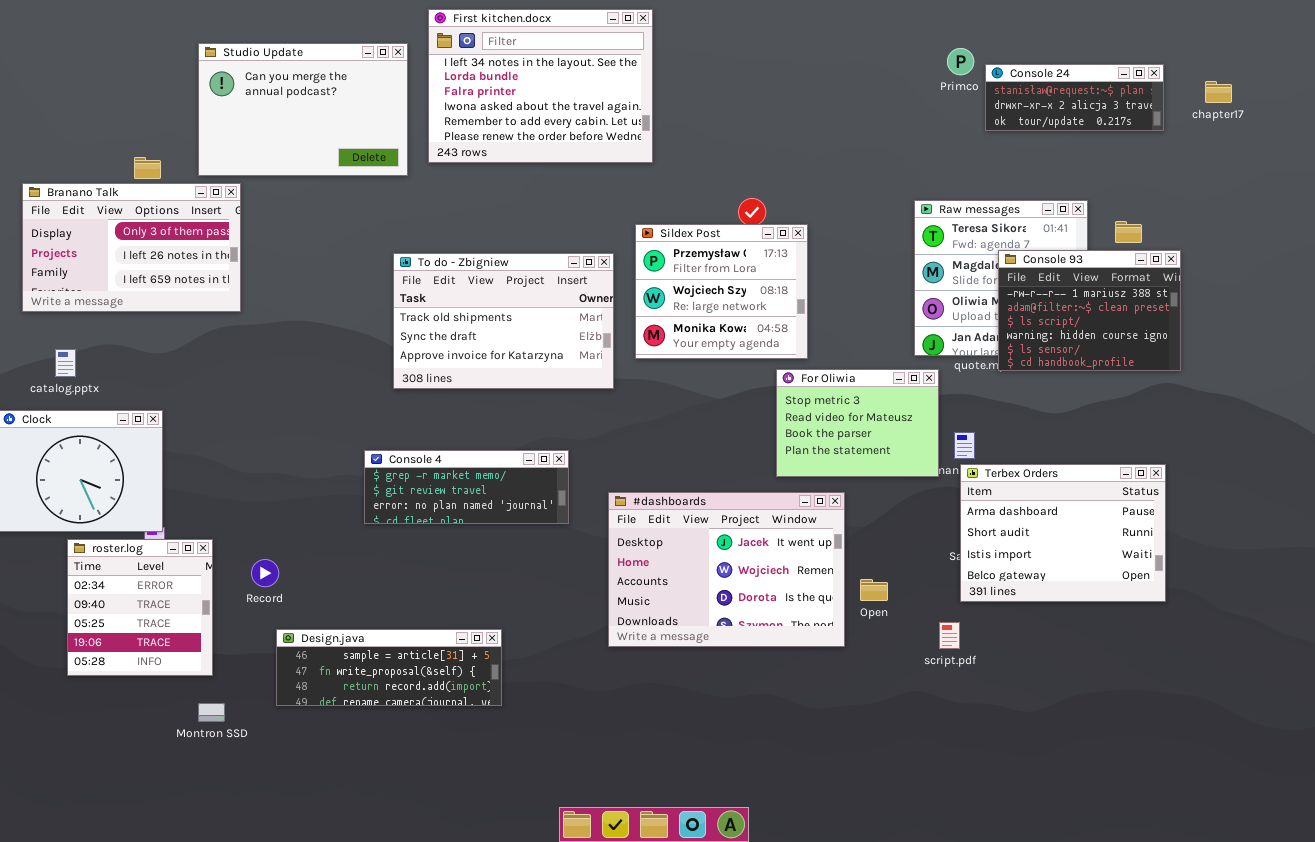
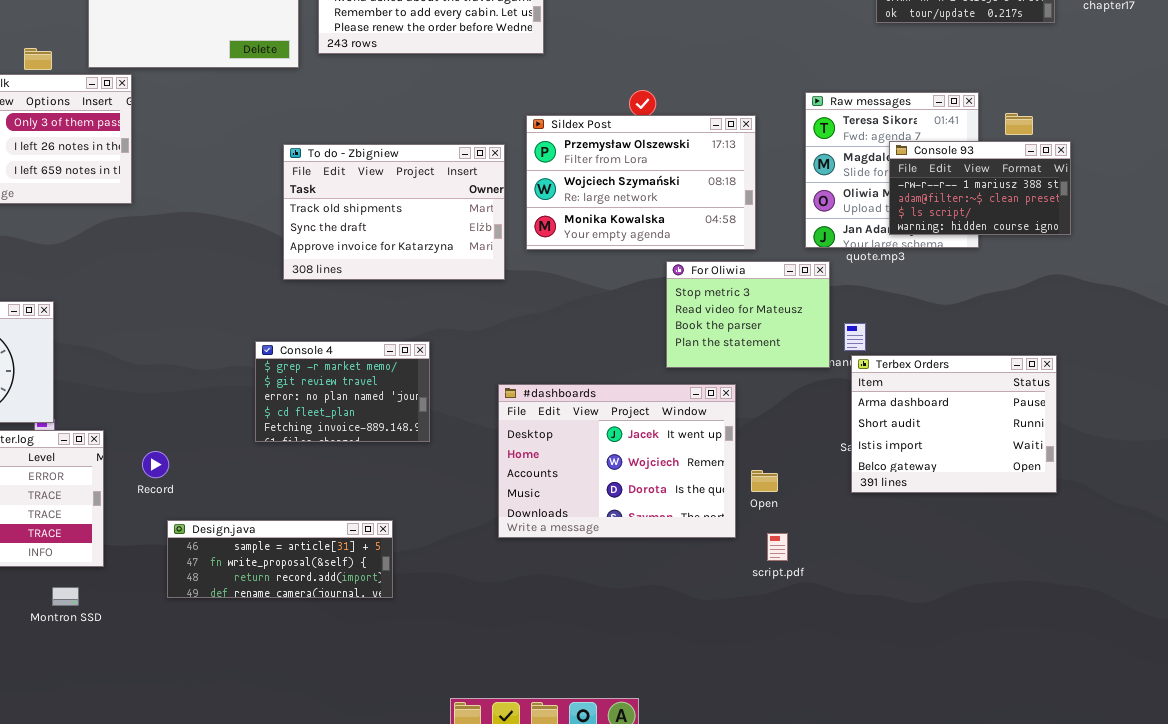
Sildex Post: [635,224,808,359] -> [526,115,756,250], resized
Console 93: [998,250,1181,371] -> [889,141,1071,235], resized
Console 4: [364,450,569,524] -> [255,341,430,442], resized
script.pdf: [939,622,960,649] -> [767,533,788,561], moved
Montron SSD: [198,703,225,722] -> [52,587,79,606], moved

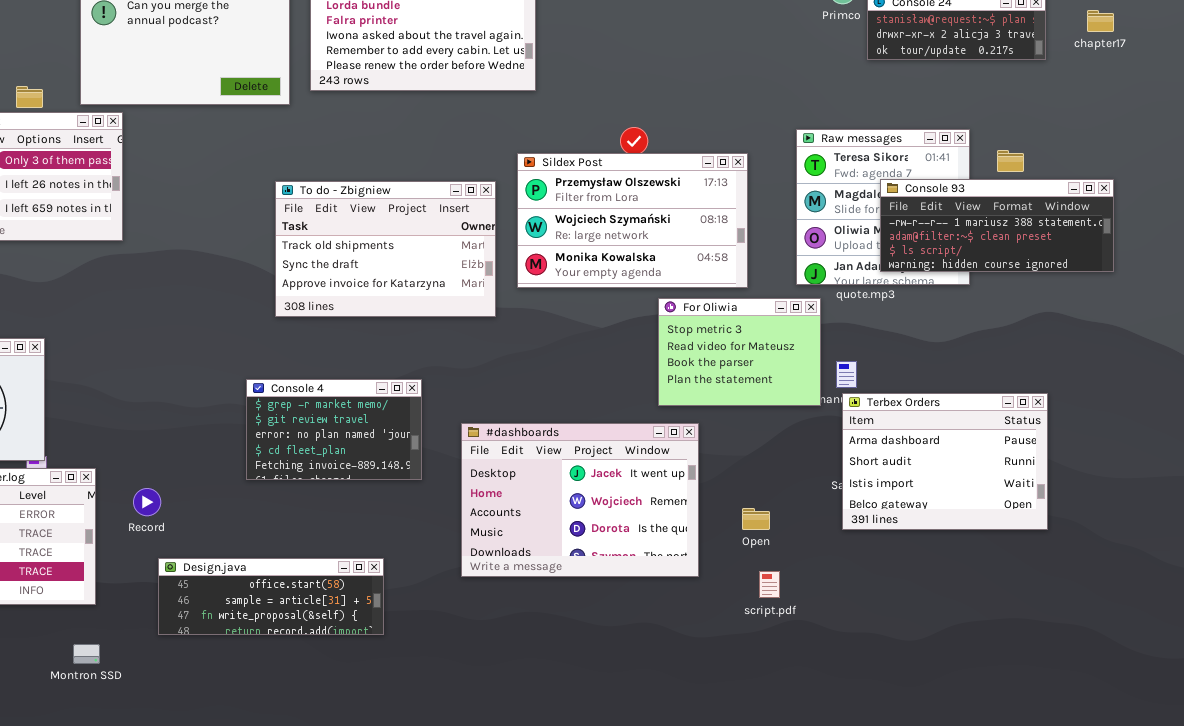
Console 93: [889,141,1071,235] -> [880,179,1114,272], resized
#dashboards: [498,384,736,538] -> [461,423,699,577], moved
Design.java: [167,520,393,598] -> [158,558,384,635], scrolled up 1 row
Montron SSD: [52,587,79,606] -> [73,644,100,664], moved

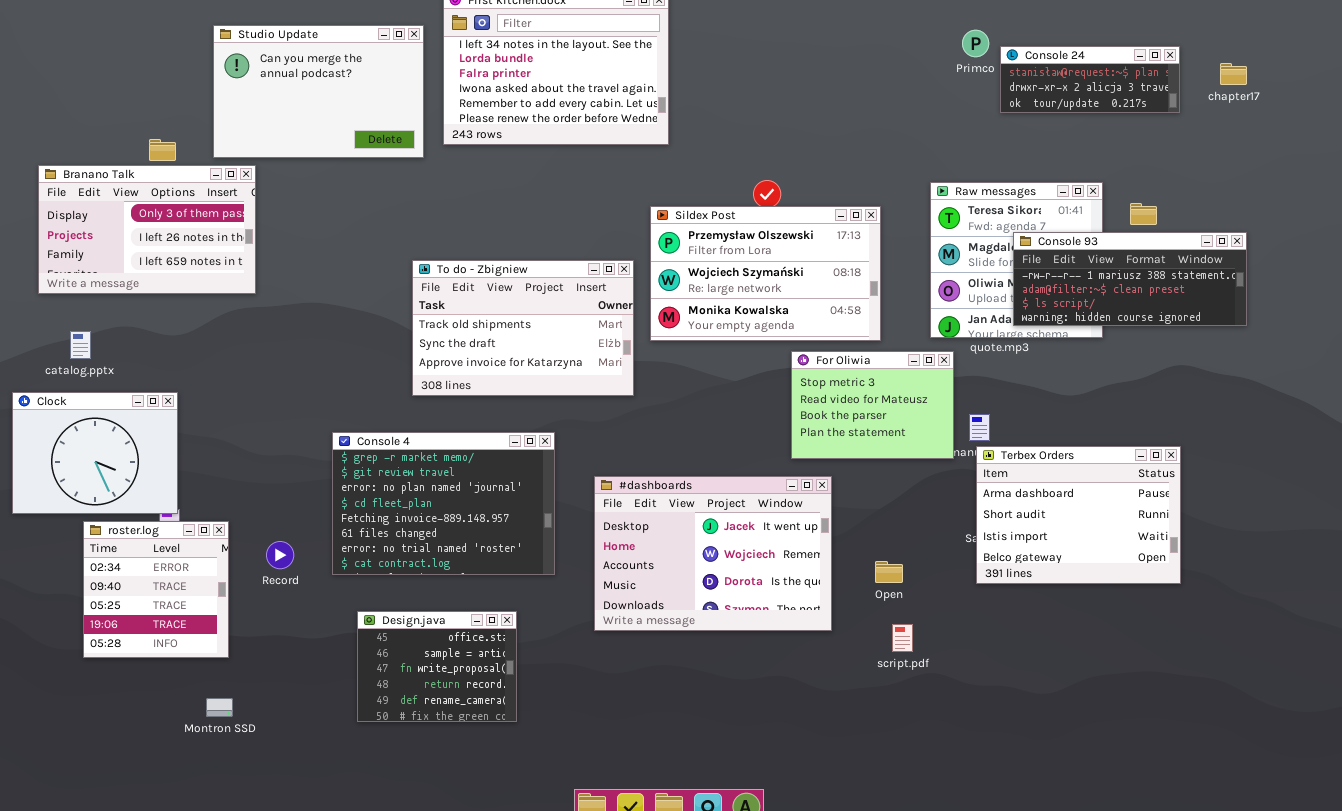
To do - Zbigniew: [275,181,496,317] -> [412,260,634,396], moved
Console 4: [246,379,422,480] -> [332,432,555,575], resized
Design.java: [158,558,384,635] -> [357,611,517,722], resized

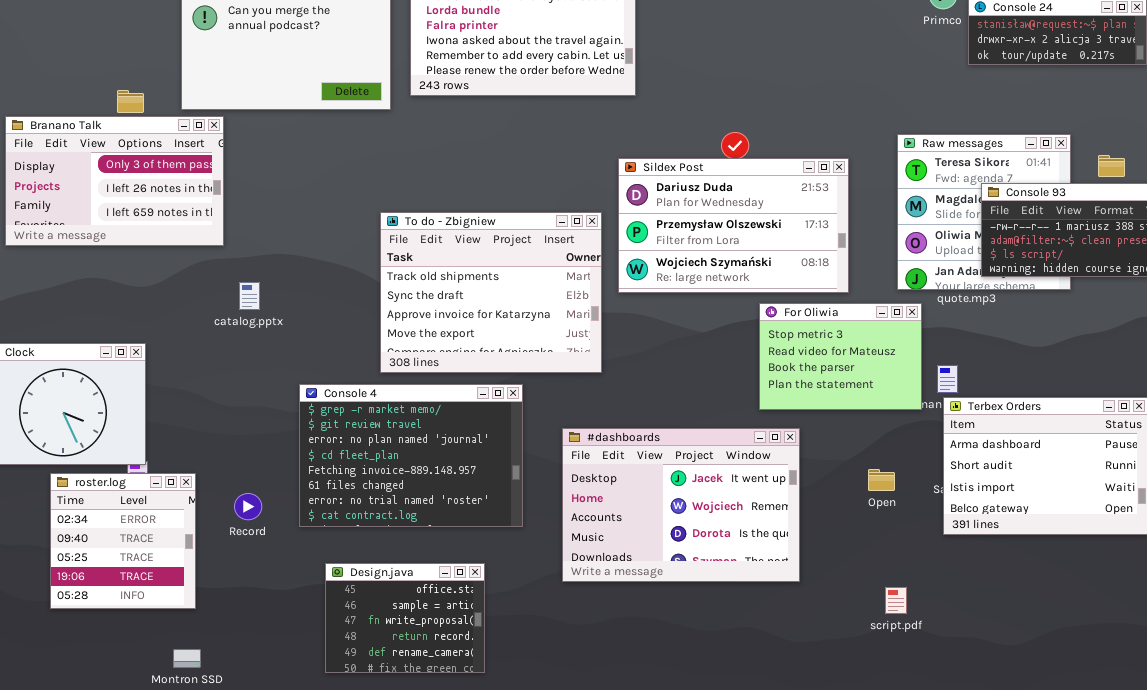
Sildex Post: [650,206,881,341] -> [618,158,849,293], scrolled up 1 row
To do - Zbigniew: [412,260,634,396] -> [380,212,602,373], resized
catalog.pptx: [70,331,91,359] -> [239,282,260,310], moved
Open: [875,561,903,583] -> [868,469,895,491], moved
script.pdf: [892,624,913,652] -> [885,587,907,614], moved

